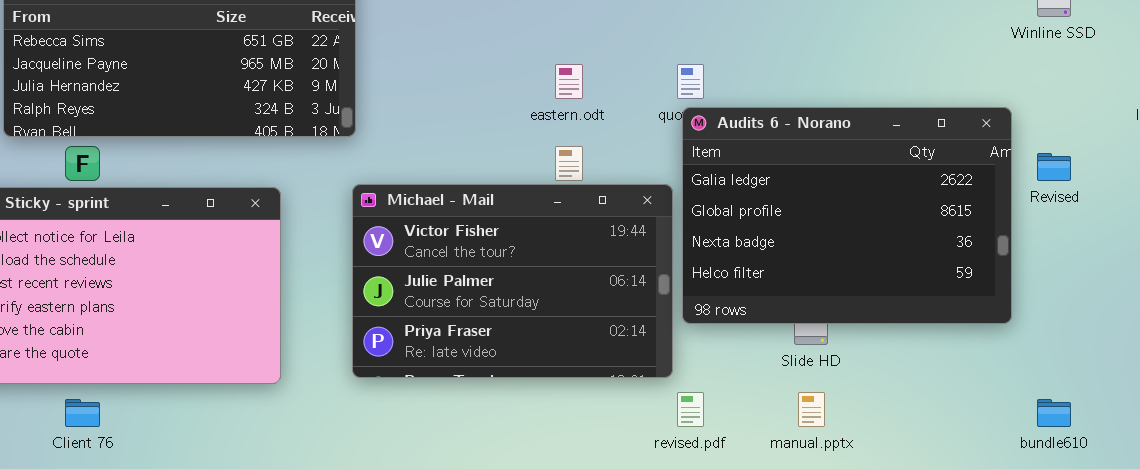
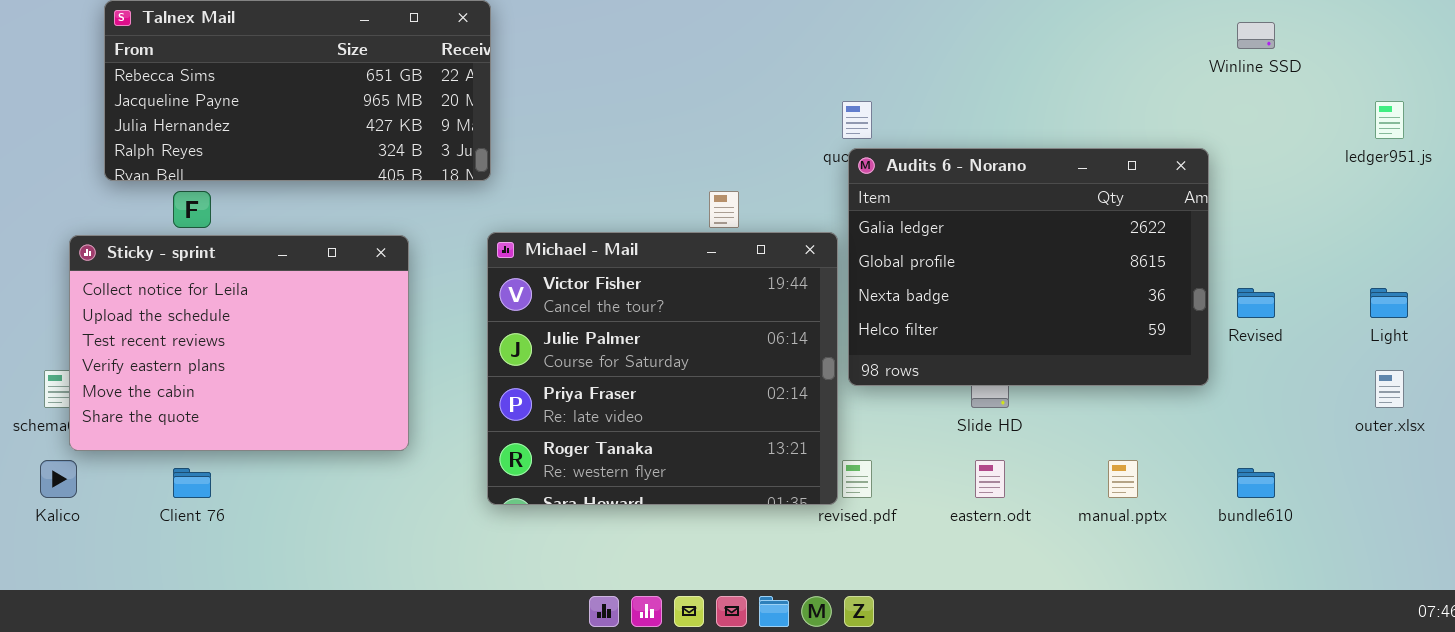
eastern.odt: [555,64,583,99] -> [975,460,1005,498], moved
Revised: [1037,153,1071,181] -> [1237,288,1275,318], moved
Michael - Mail: [352,184,673,378] -> [487,232,838,505], resized
manual.pptx: [798,392,825,427] -> [1108,460,1138,498], moved

